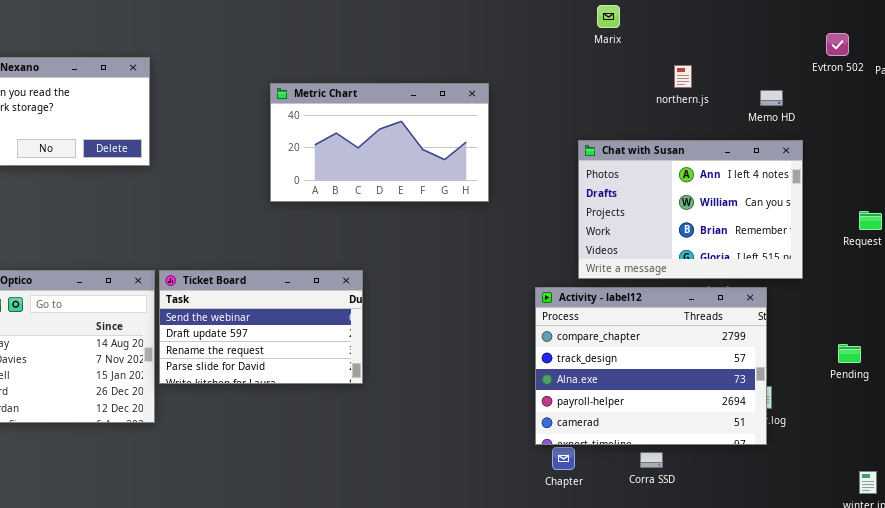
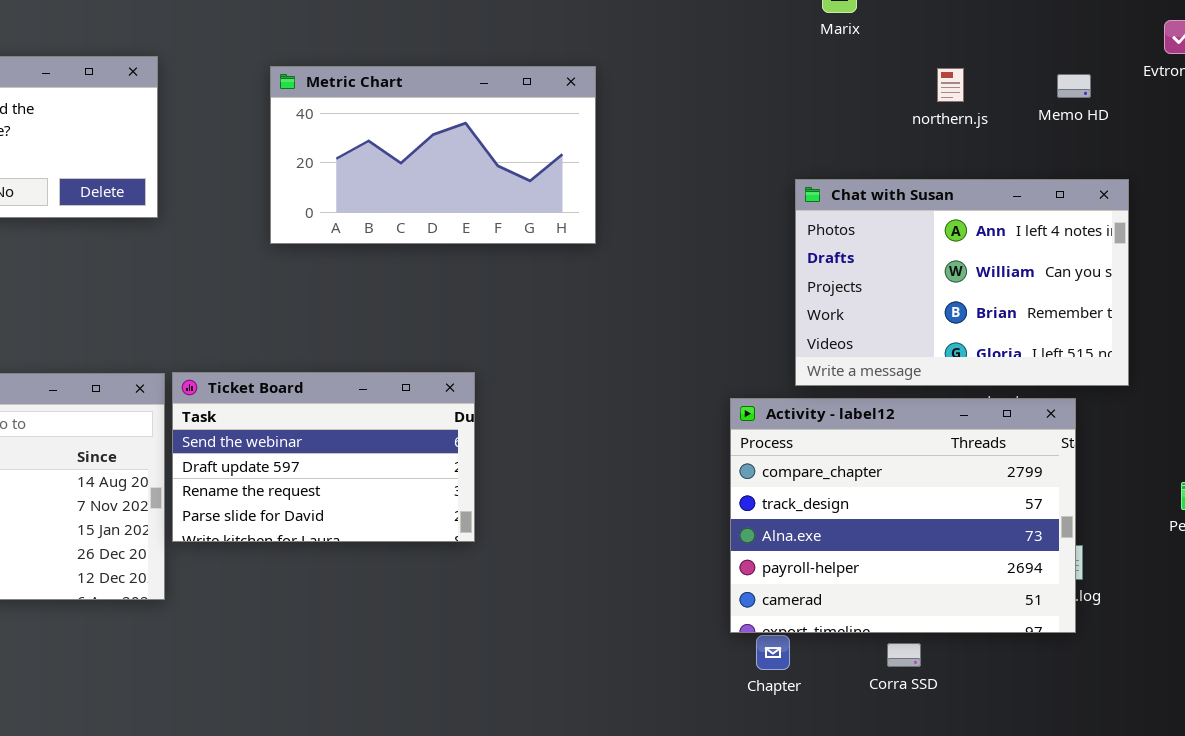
Metric Chart: [270,83,489,202] -> [270,66,596,244], moved
Memo HD: [760,90,783,106] -> [1057,74,1091,98], moved

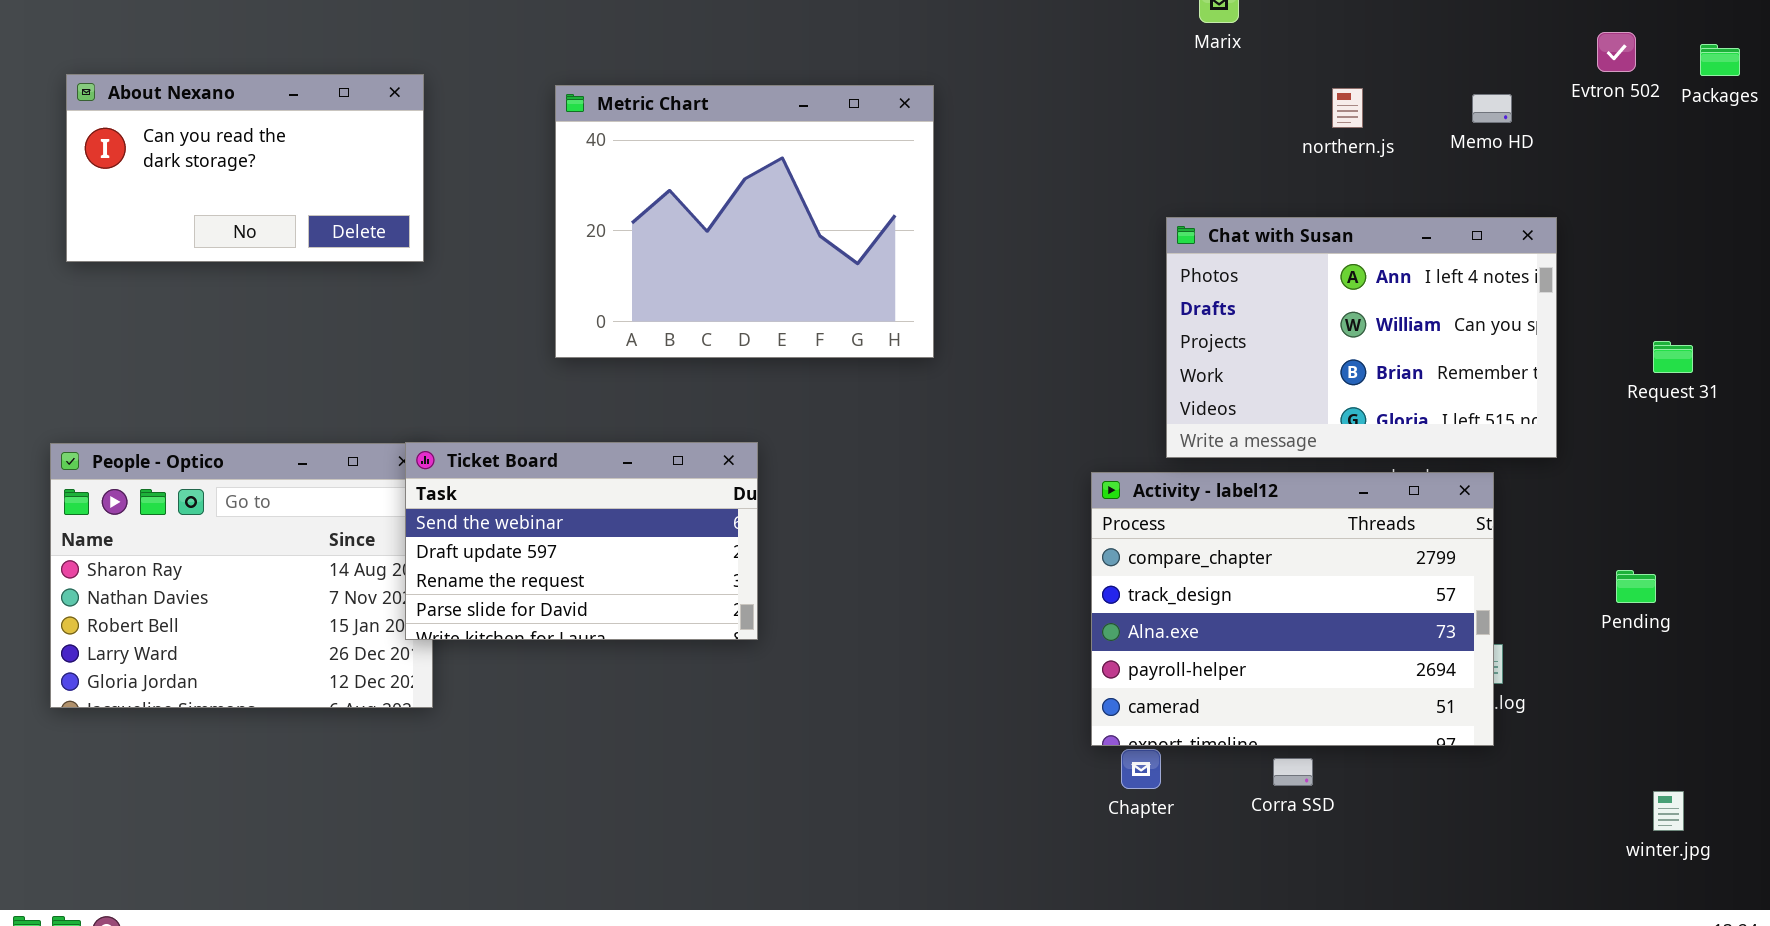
Metric Chart: [270,66,596,244] -> [555,85,934,358], resized
Ticket Board: [172,372,475,542] -> [405,442,758,640], moved

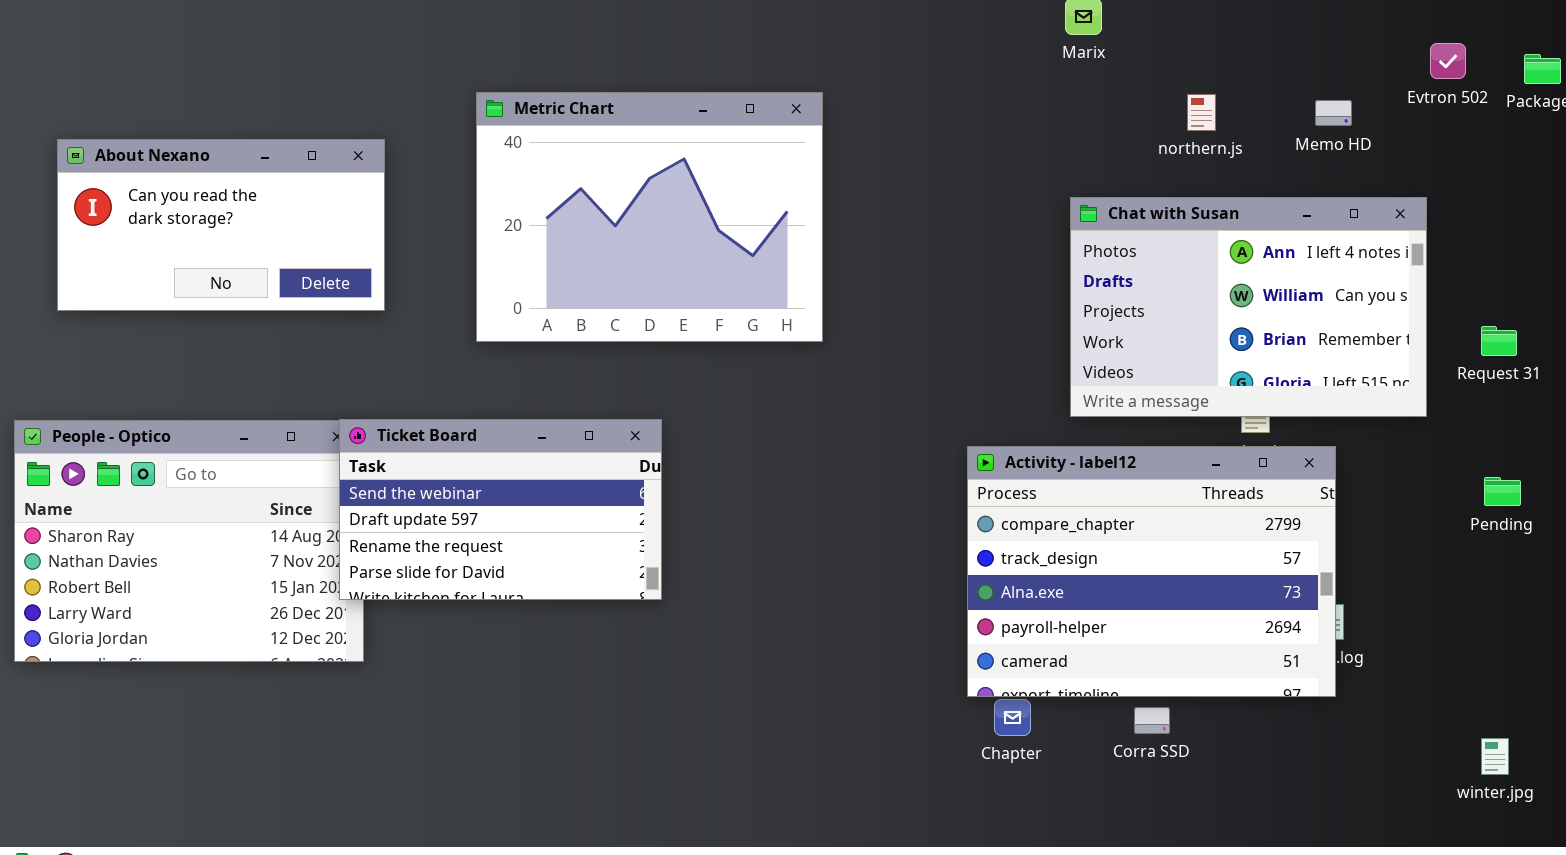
About Nexano: [66,74,424,262] -> [57,139,385,311], moved
Chat with Susan: [1166,217,1557,458] -> [1070,197,1427,417], moved
Pending: [1616,570,1656,603] -> [1484,477,1521,506], moved

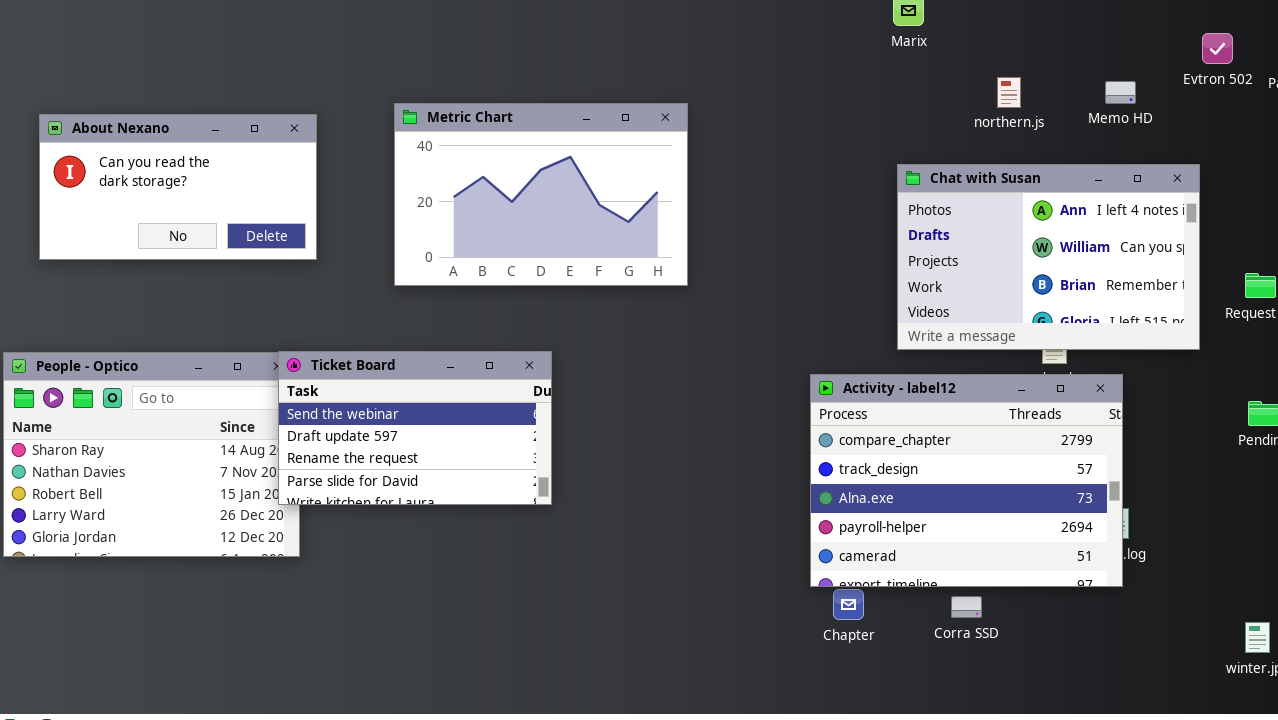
Metric Chart: [476,92,823,342] -> [394,103,688,286], resized

